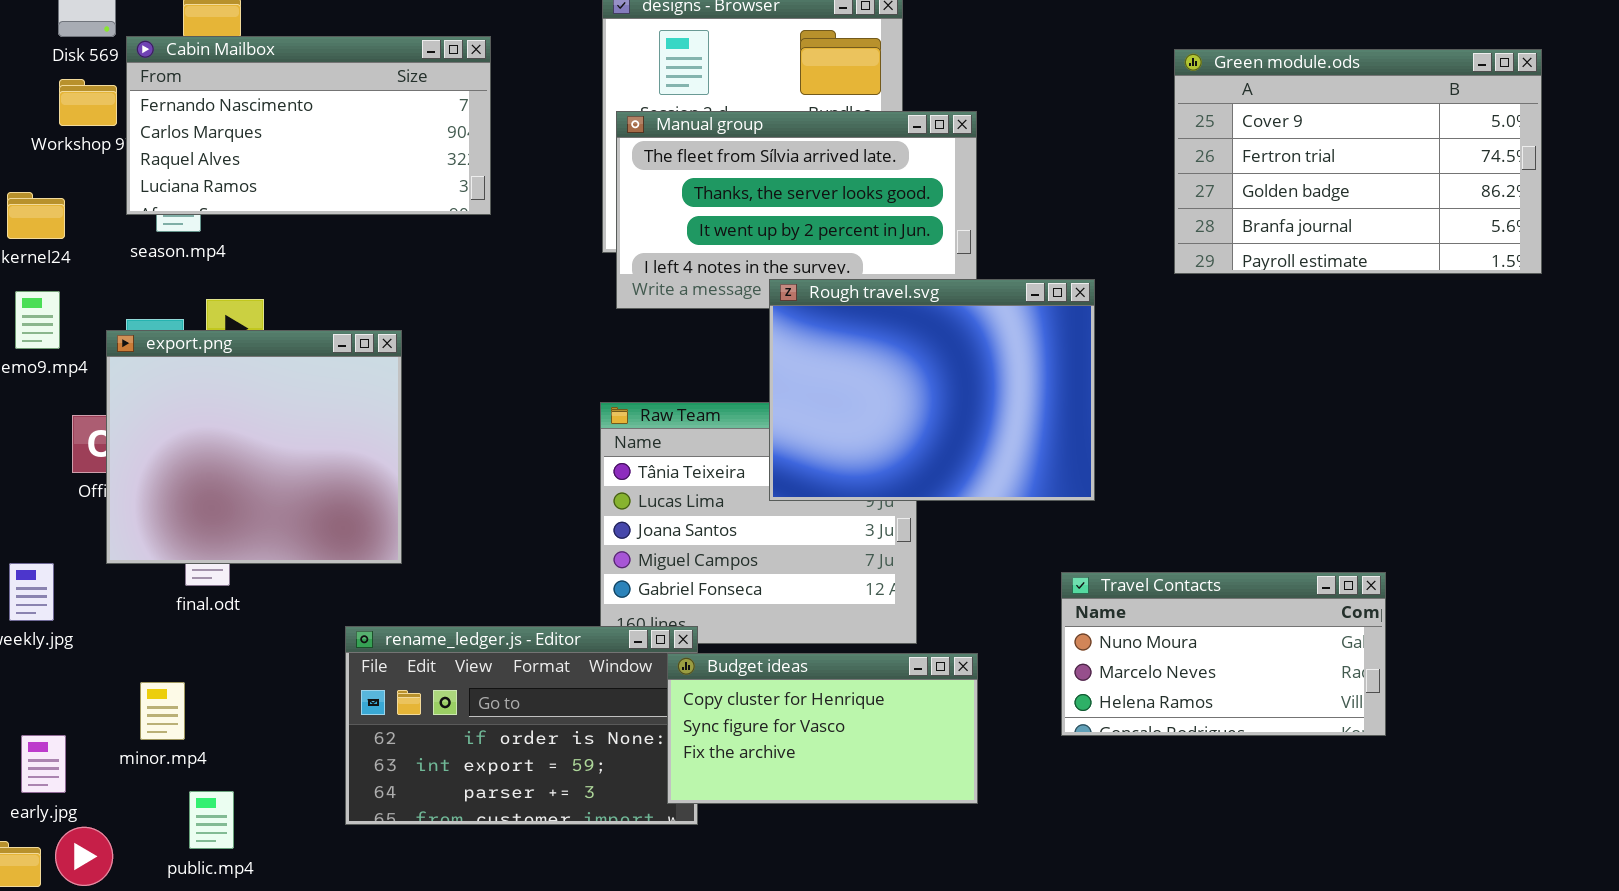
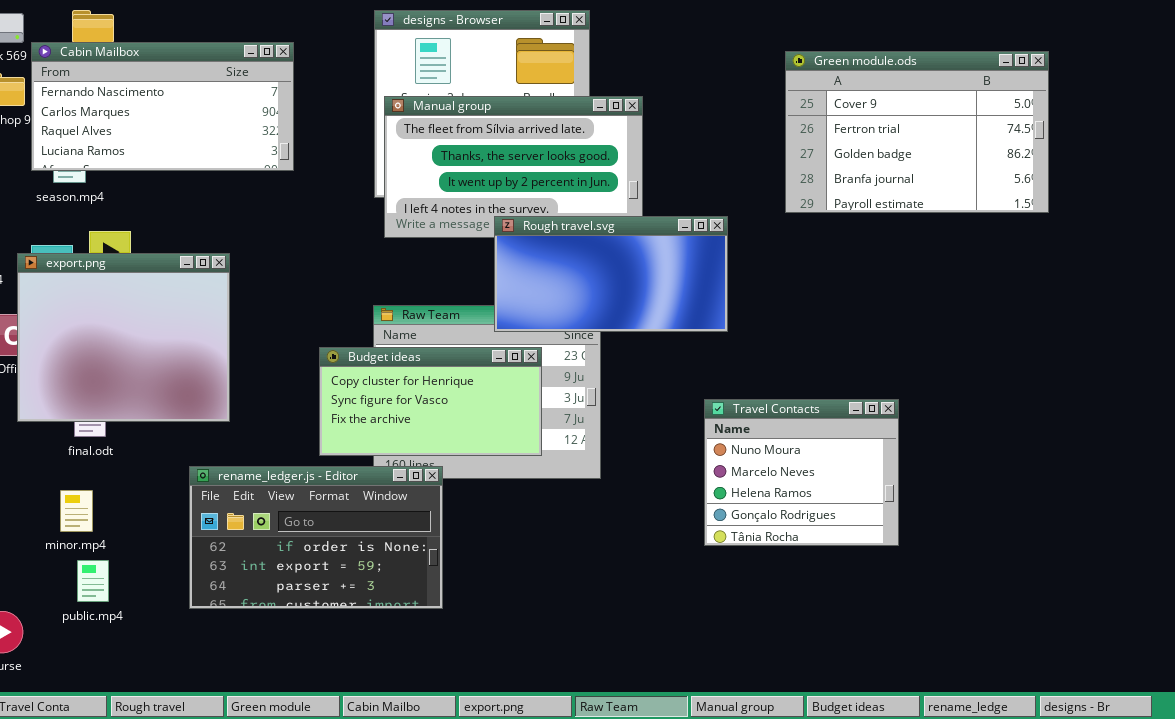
Rough travel.svg: [769,279,1095,501] -> [494,216,728,332], resized
Travel Contacts: [1061,572,1386,736] -> [704,399,899,546], resized
Budget ideas: [667,653,978,804] -> [319,347,542,456], moved
minor.mp4: [140,682,185,740] -> [60,490,93,532], moved
public.mp4: [189,791,234,849] -> [77,560,109,602], moved

